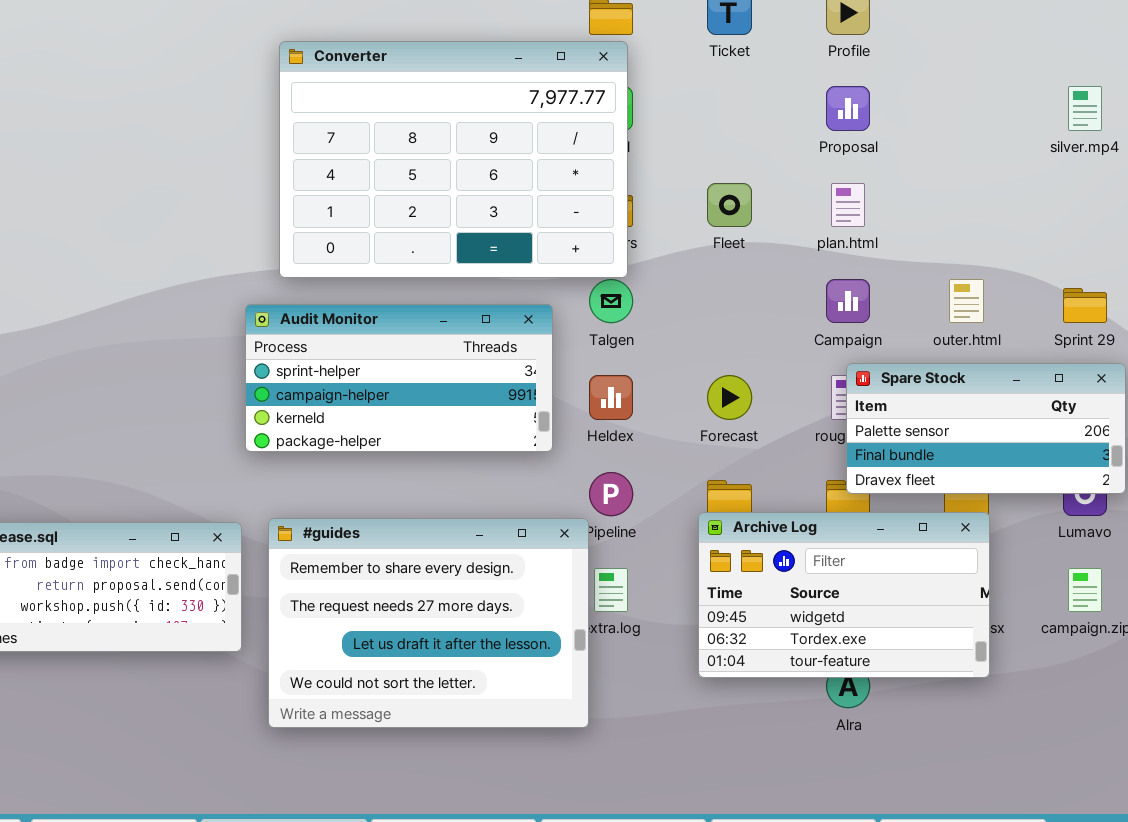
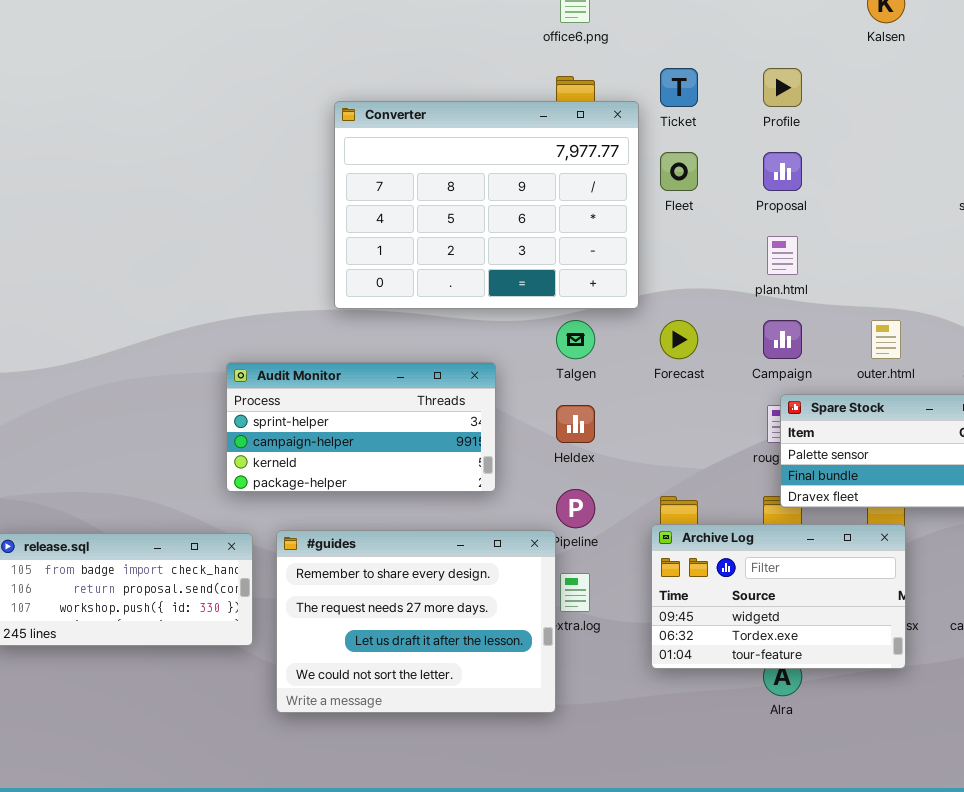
Converter: [279,41,628,278] -> [334,101,639,309], moved
Fleet: [707,183,752,227] -> [660,152,698,191], moved
Audit Monitor: [245,304,553,452] -> [226,362,496,492], moved
Forecast: [707,375,752,420] -> [660,320,698,359], moved

